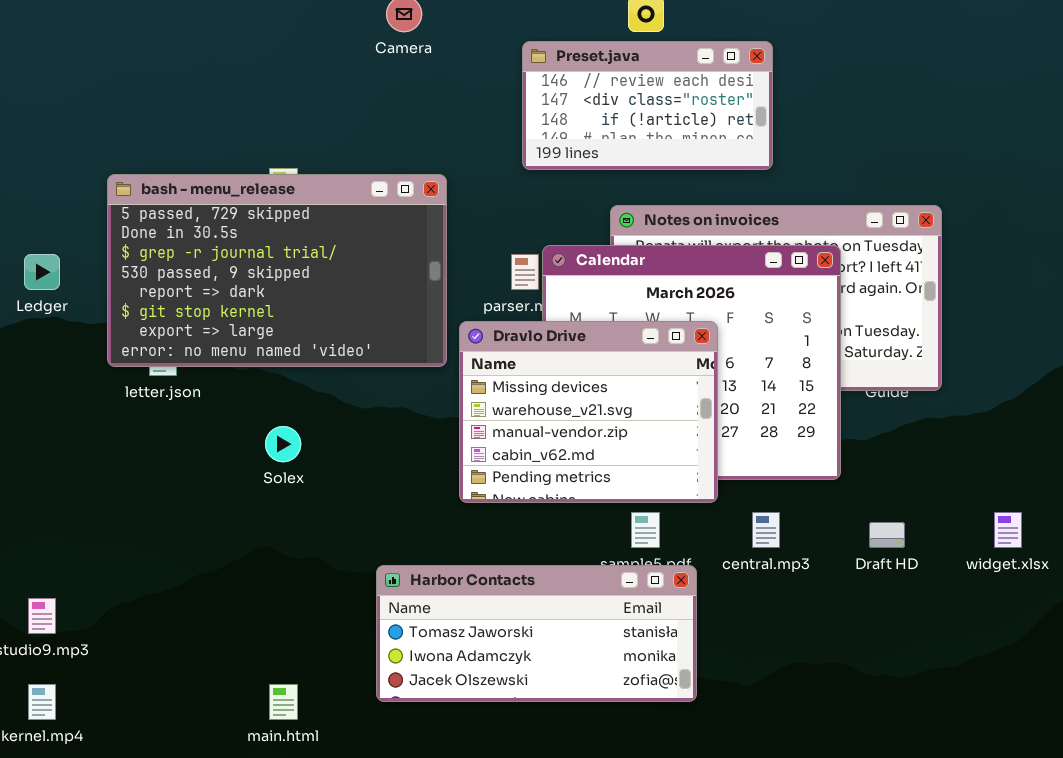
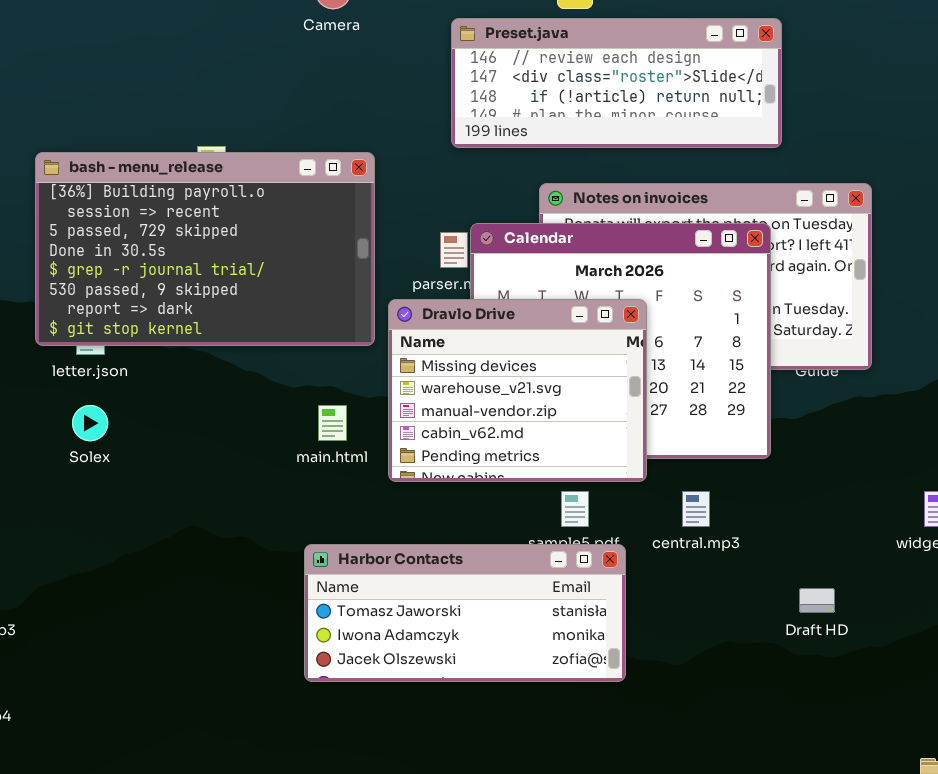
Preset.java: [522,41,773,170] -> [451,18,782,148], resized
bash - menu_release: [107,174,447,367] -> [35,152,375,346], scrolled up 2 rows
Solex: [265,426,301,462] -> [72,405,108,441], moved
Draft HD: [869,522,905,548] -> [799,588,835,613], moved
main.html: [269,684,298,720] -> [318,405,347,441], moved

